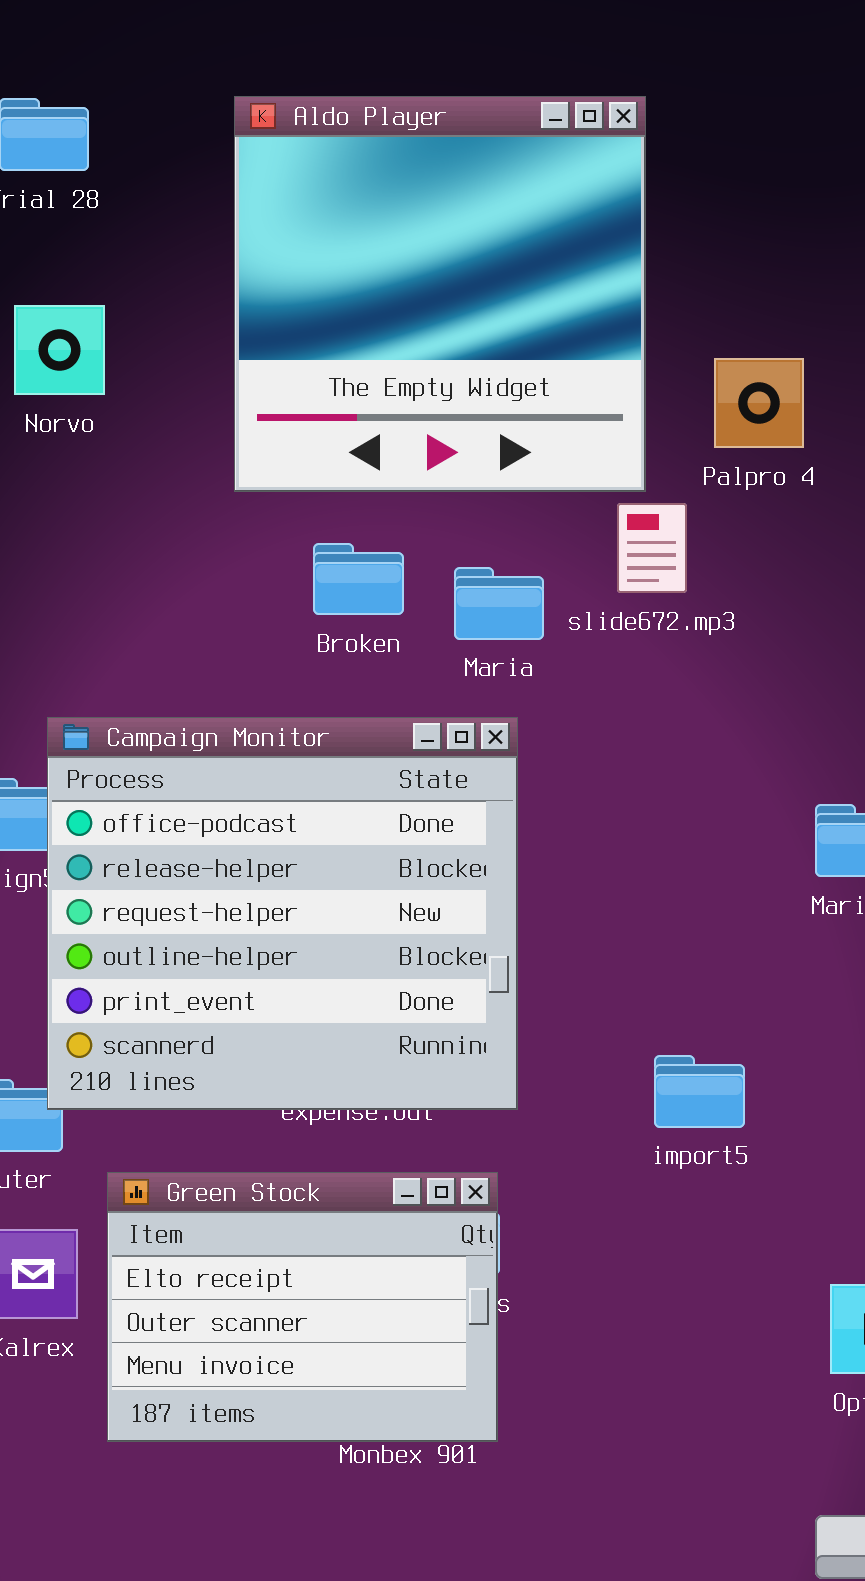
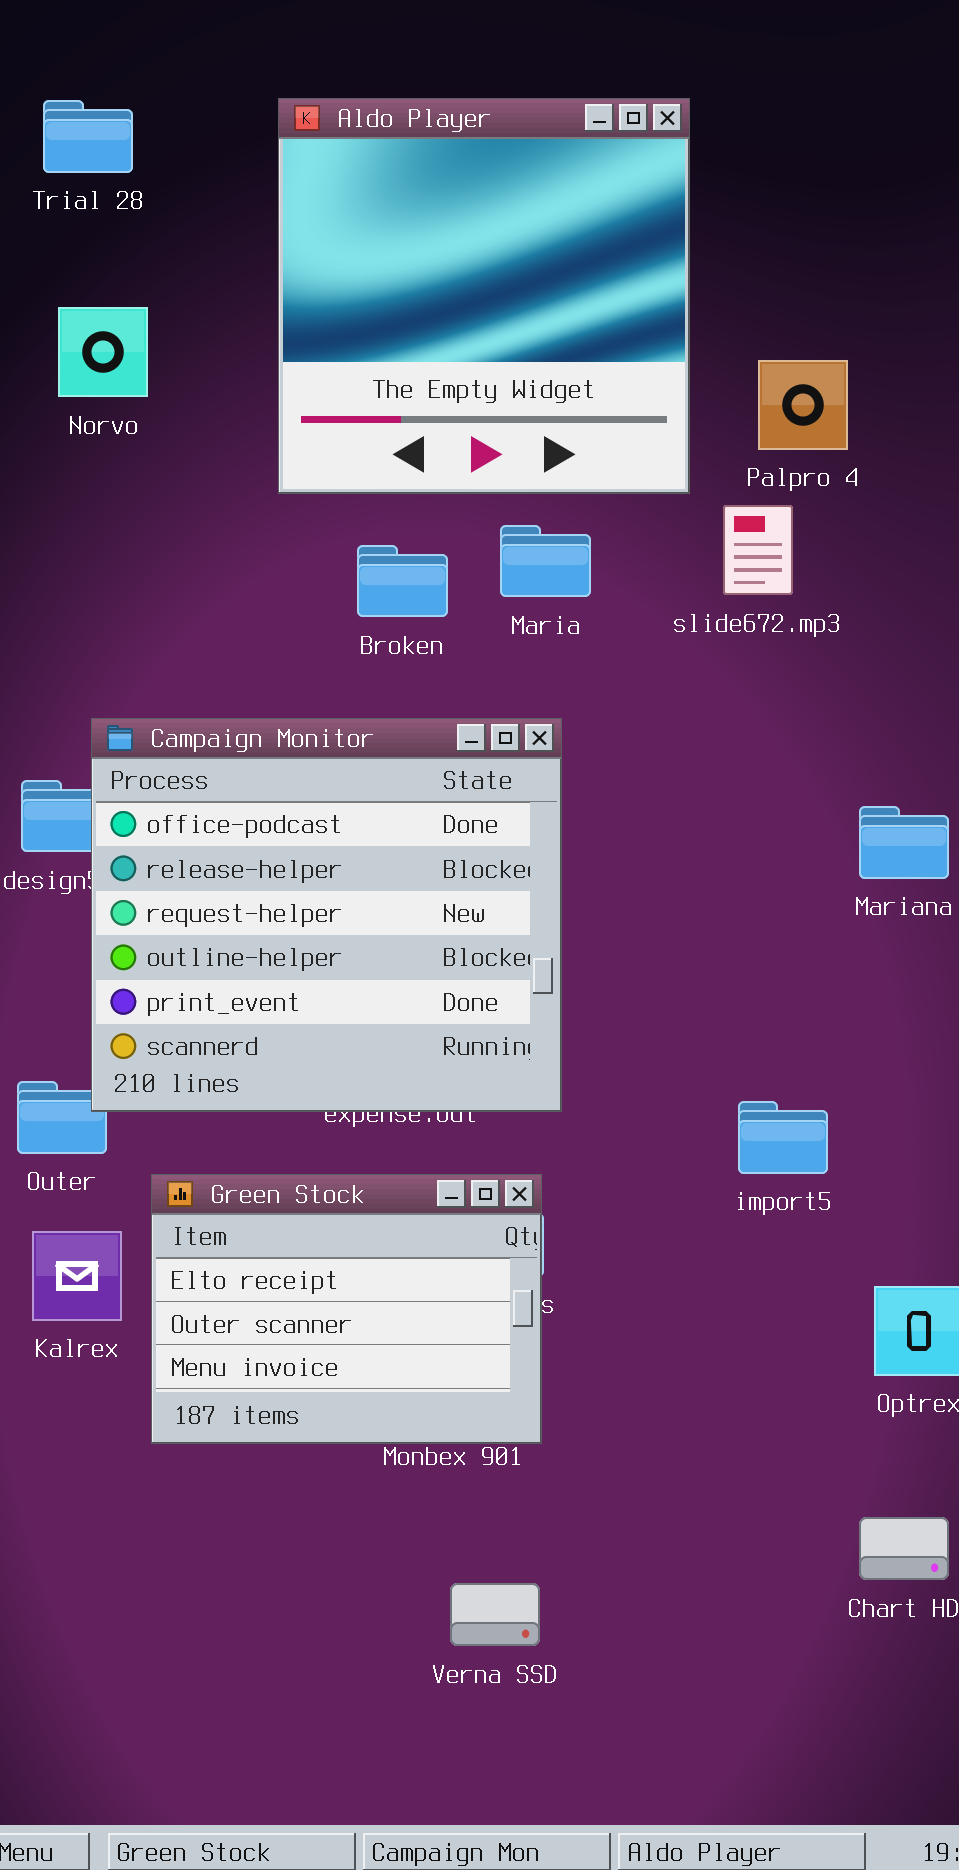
slide672.mp3: [617,503,687,593] -> [723,505,793,595], moved
Maria: [454,567,544,640] -> [500,525,591,597], moved
import5: [654,1055,745,1128] -> [738,1101,828,1174], moved

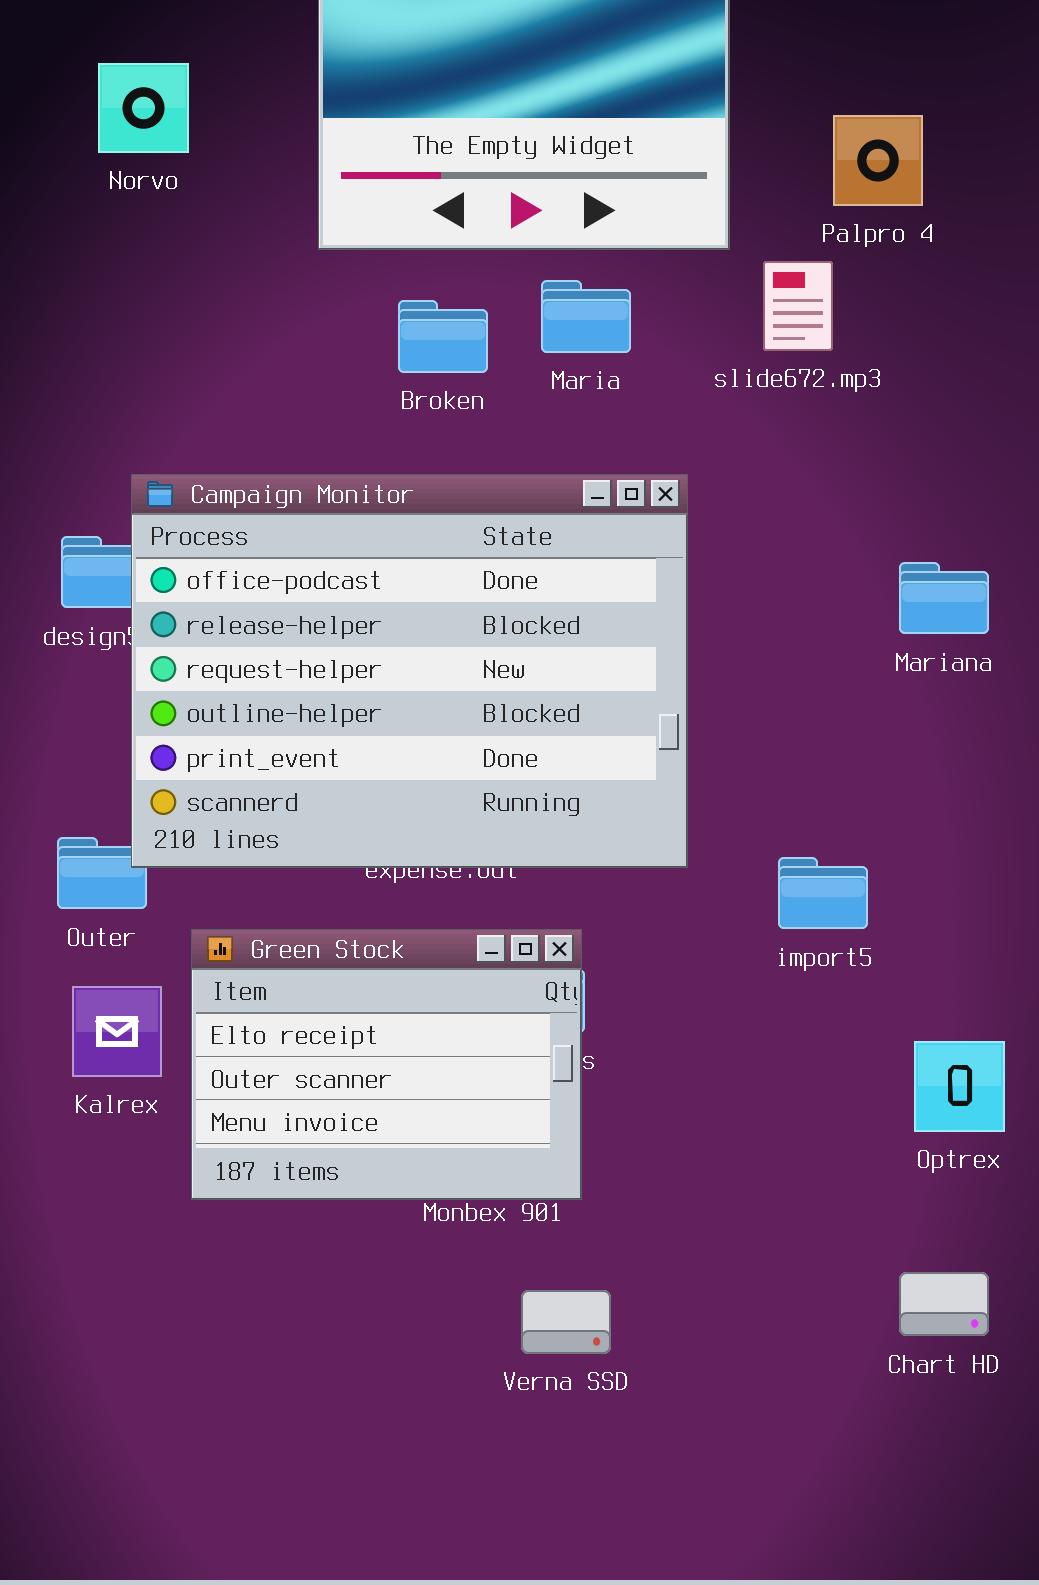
Palpro 4: [758,360,848,450] -> [833,115,923,206], moved
Campaign Monitor: [91,718,562,1112] -> [131,474,688,868], resized
Verna SSD: [450,1583,540,1646] -> [521,1290,611,1354], moved

